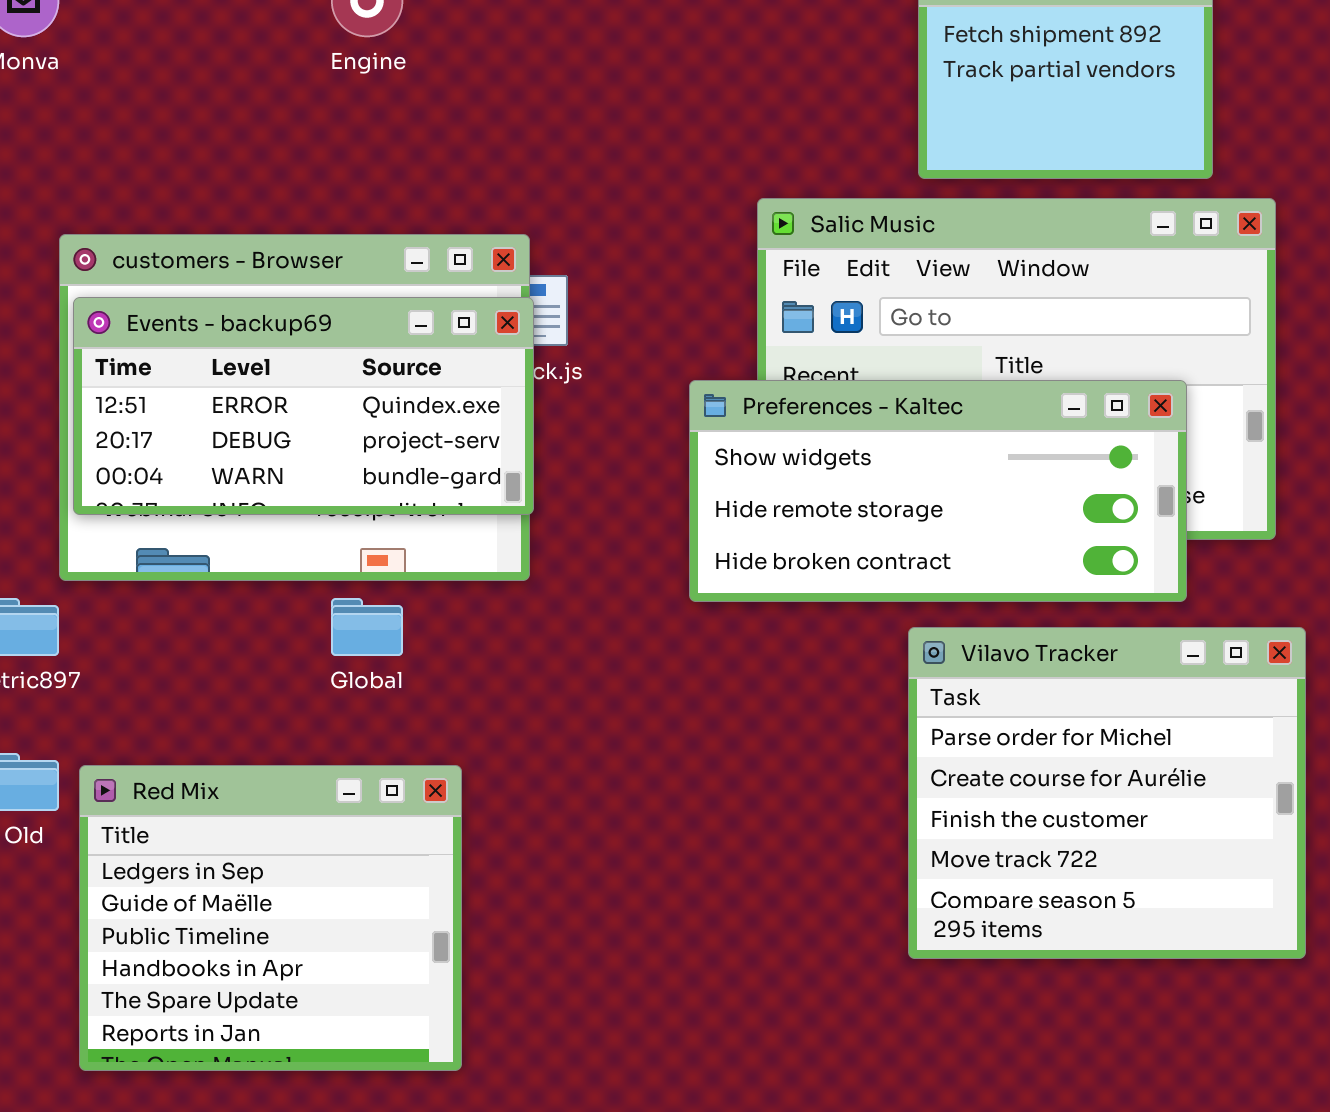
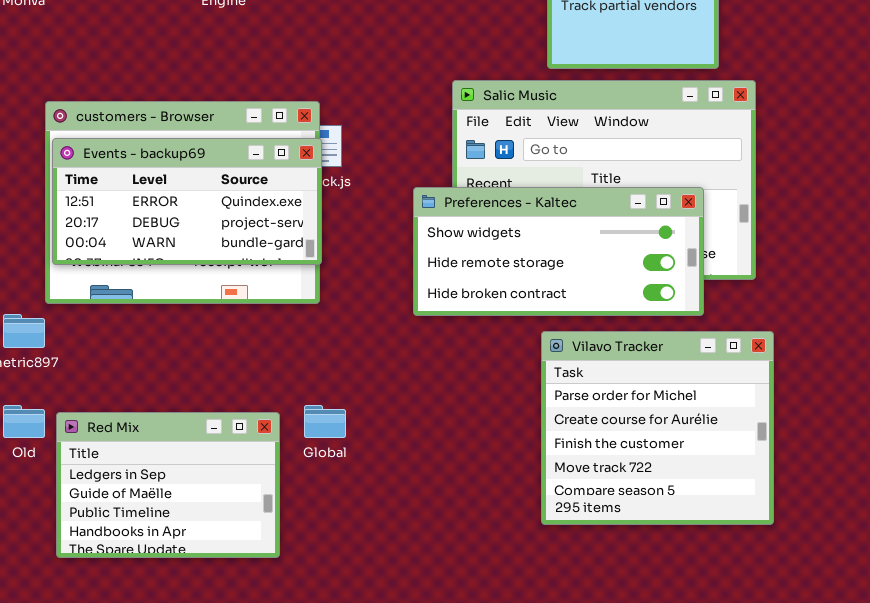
Global: [331,598,403,656] -> [304,405,346,438], moved
Red Mix: [79,765,462,1071] -> [56,412,280,558], resized

